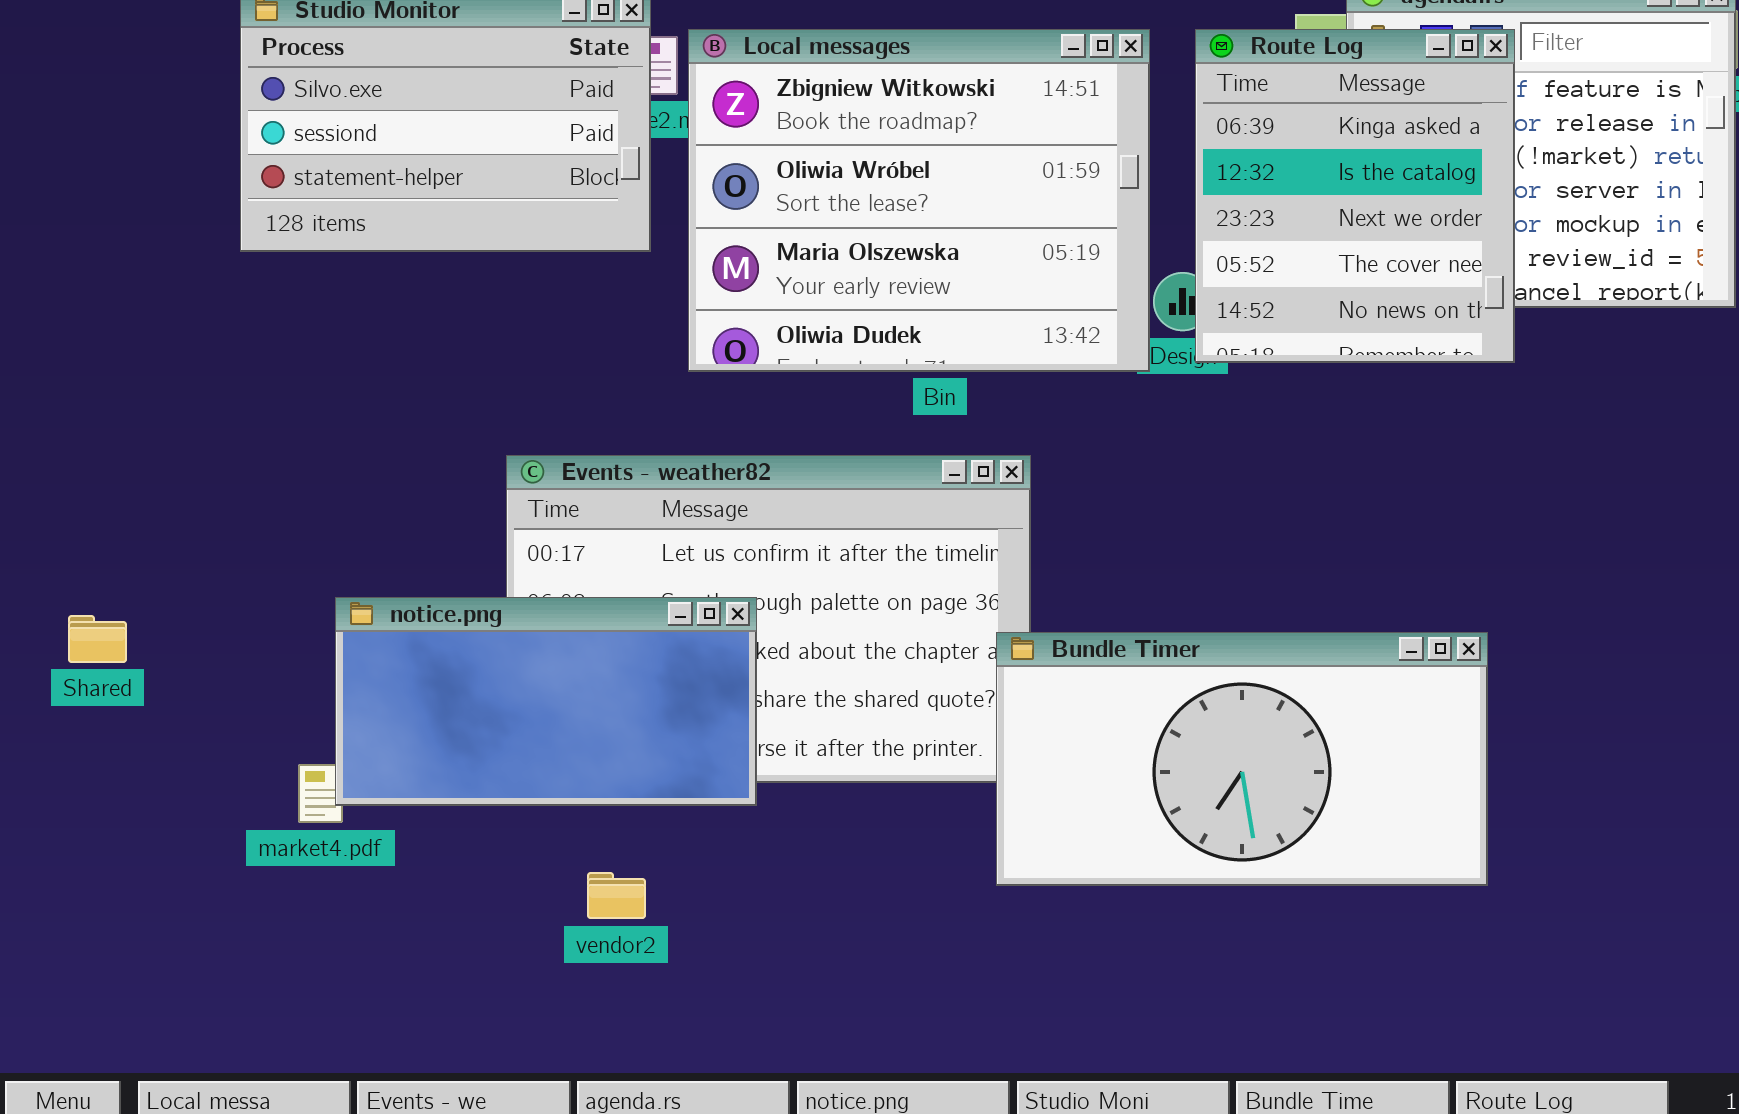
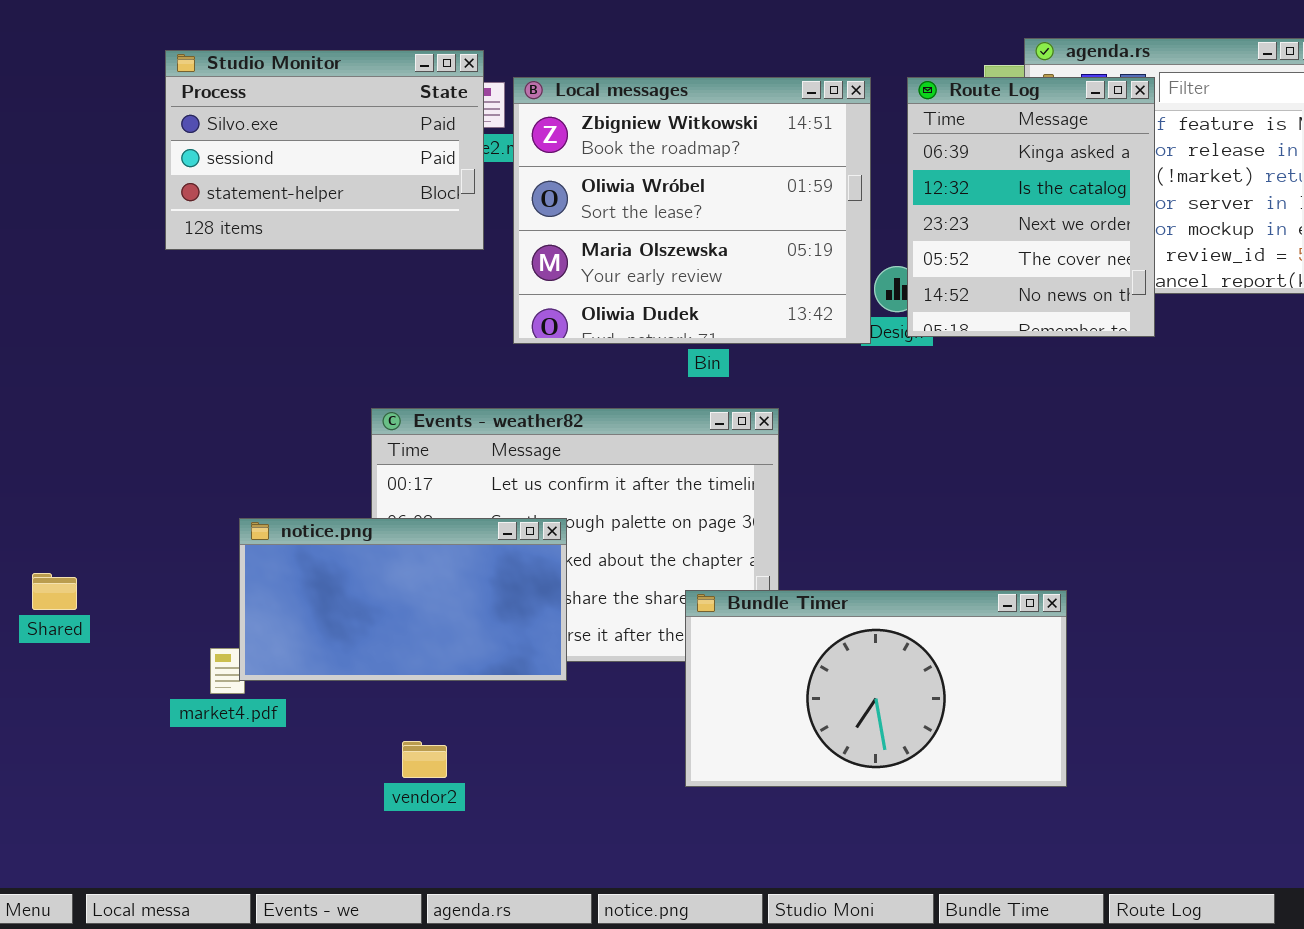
Shared: [68,615,127,663] -> [32,573,77,610], moved
Bundle Timer: [996,632,1488,886] -> [685,590,1067,787], moved
vendor2: [587,872,646,919] -> [402,741,447,778], moved

